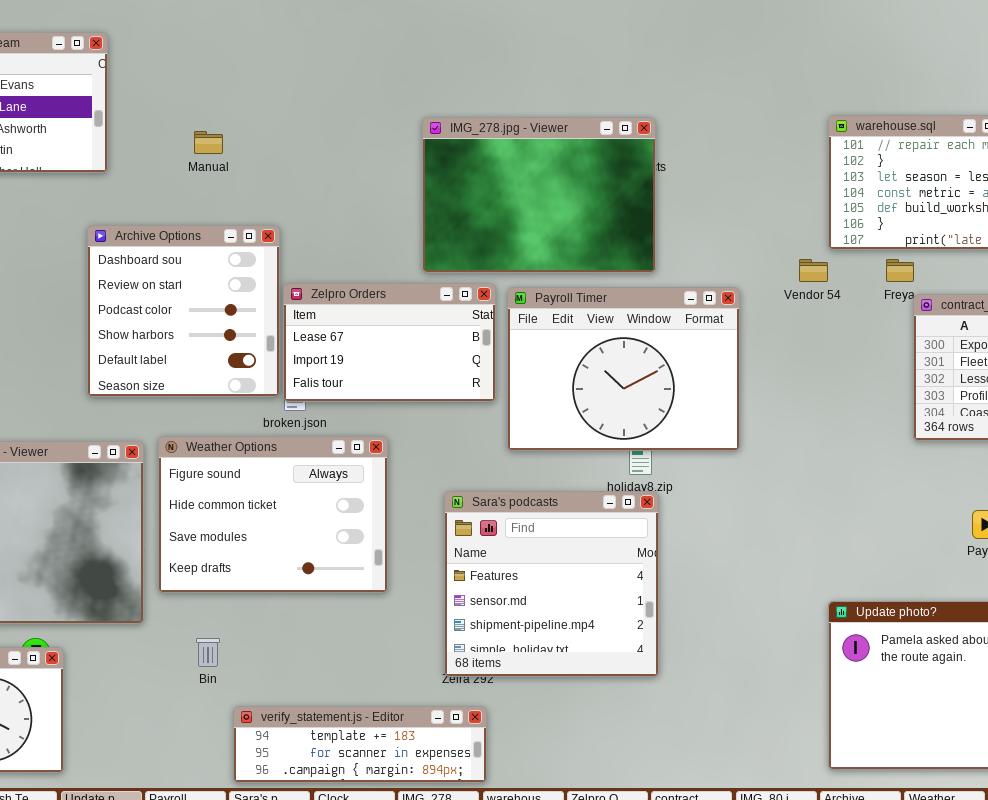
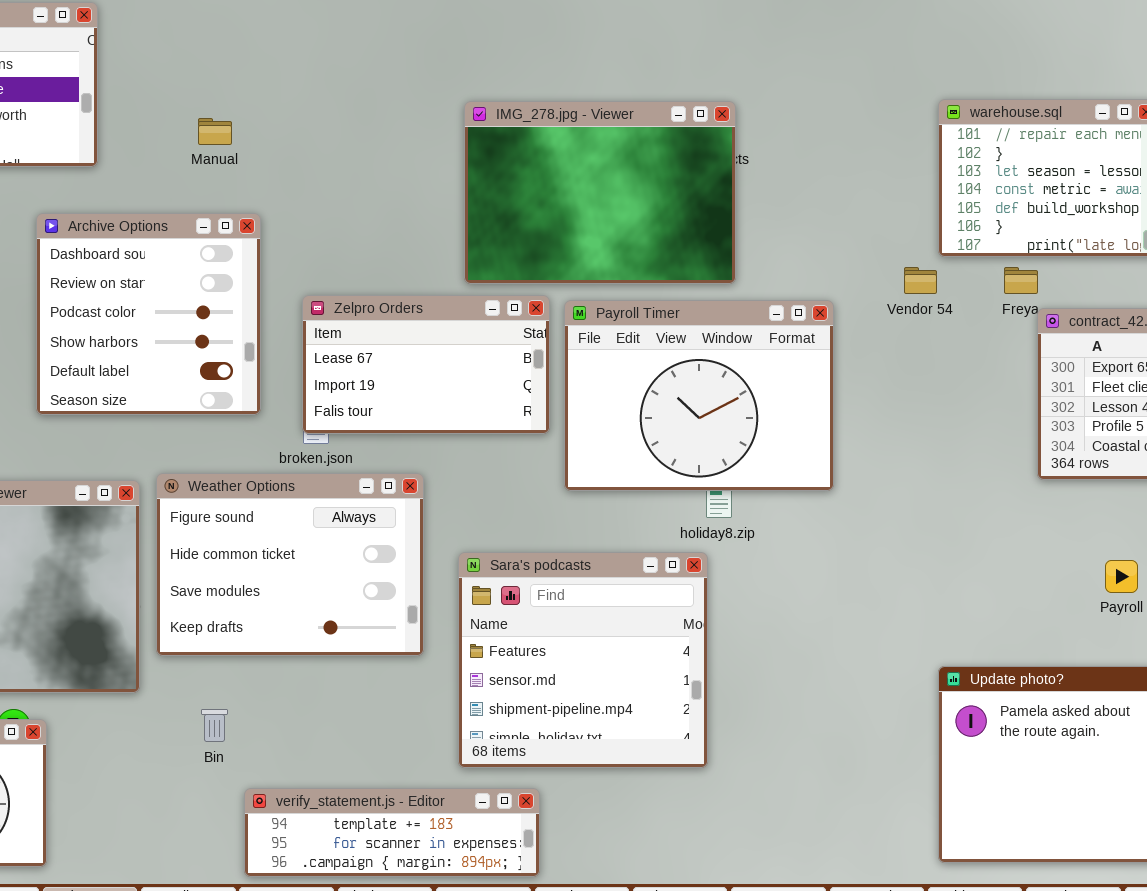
Archive Options: [87,225,280,397] -> [36,213,261,415], moved
Sara's podcasts: [444,491,659,677] -> [458,552,708,768], moved

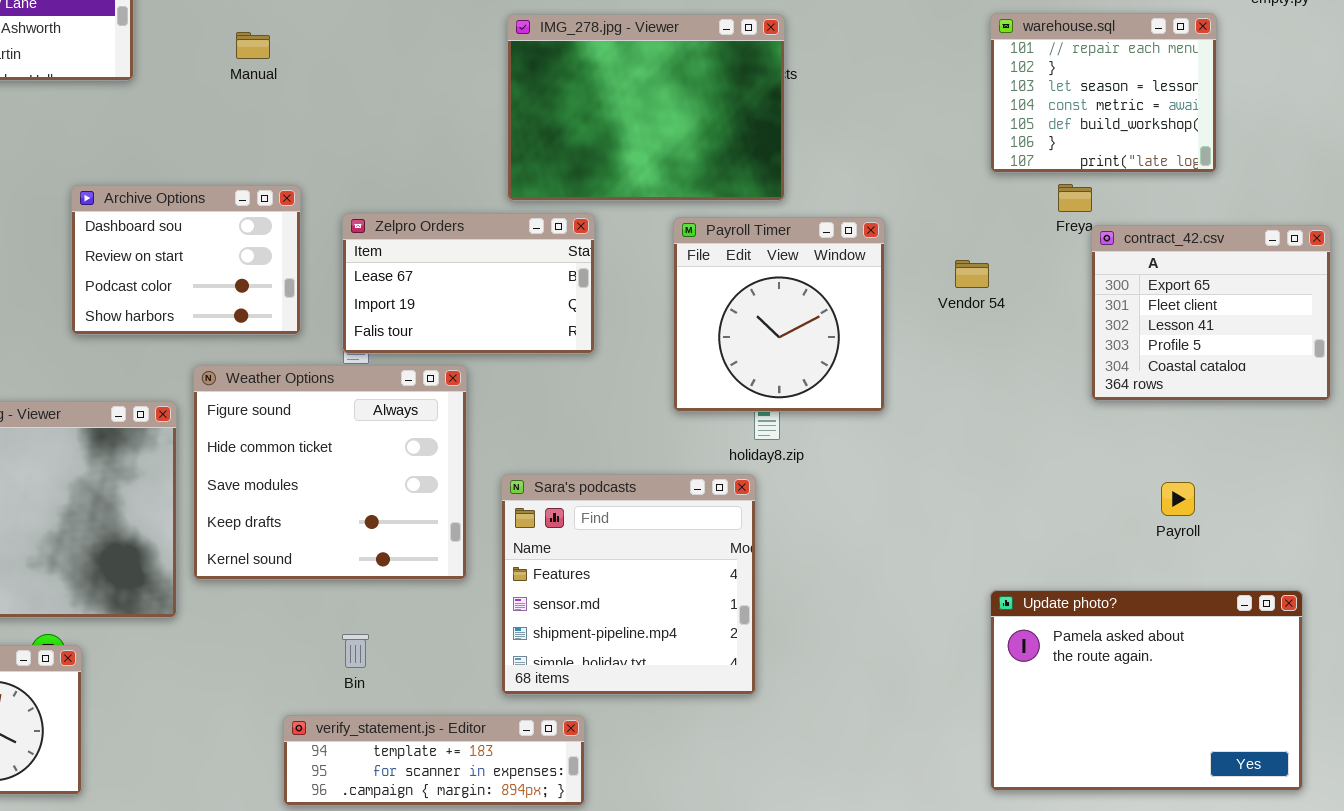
Archive Options: [36,213,261,415] -> [71,185,301,335], resized
Vendor 54: [904,267,937,294] -> [955,260,989,288], moved
Payroll Timer: [564,300,834,491] -> [673,217,885,412], resized
Weather Options: [156,473,424,656] -> [193,365,467,580], resized
Bin: [201,709,228,742] -> [342,634,369,668], moved

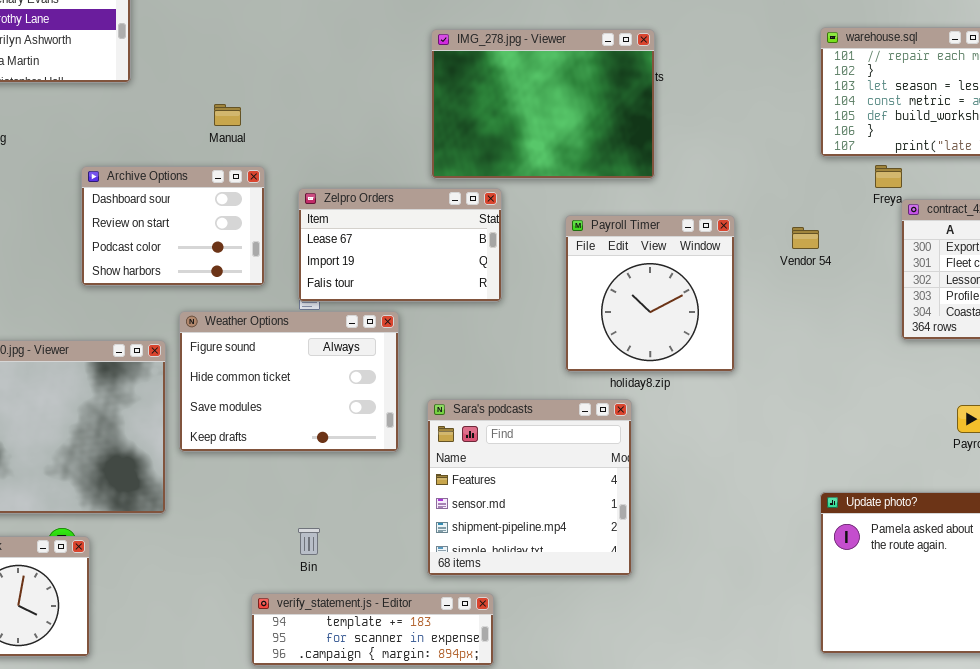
Manual: [236,32,270,59] -> [214,104,241,126], moved
Payroll Timer: [673,217,885,412] -> [565,215,735,372], moved
Weather Options: [193,365,467,580] -> [179,311,399,452], resized

